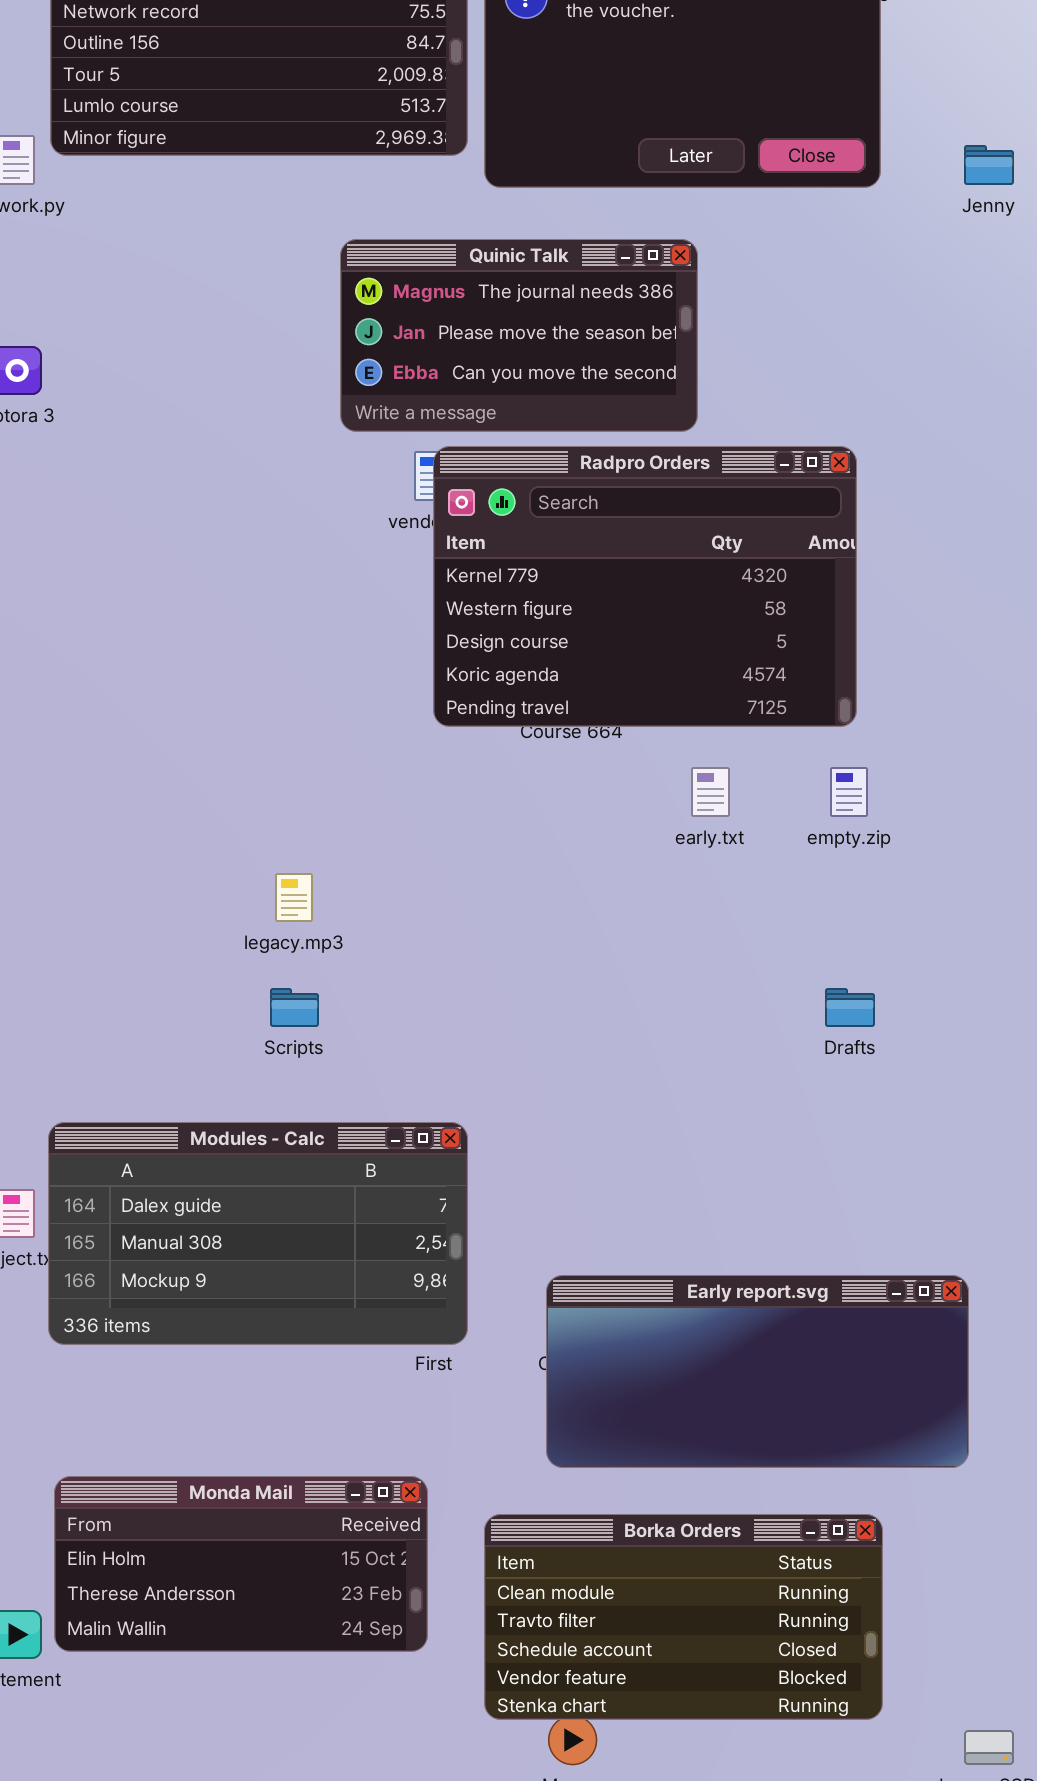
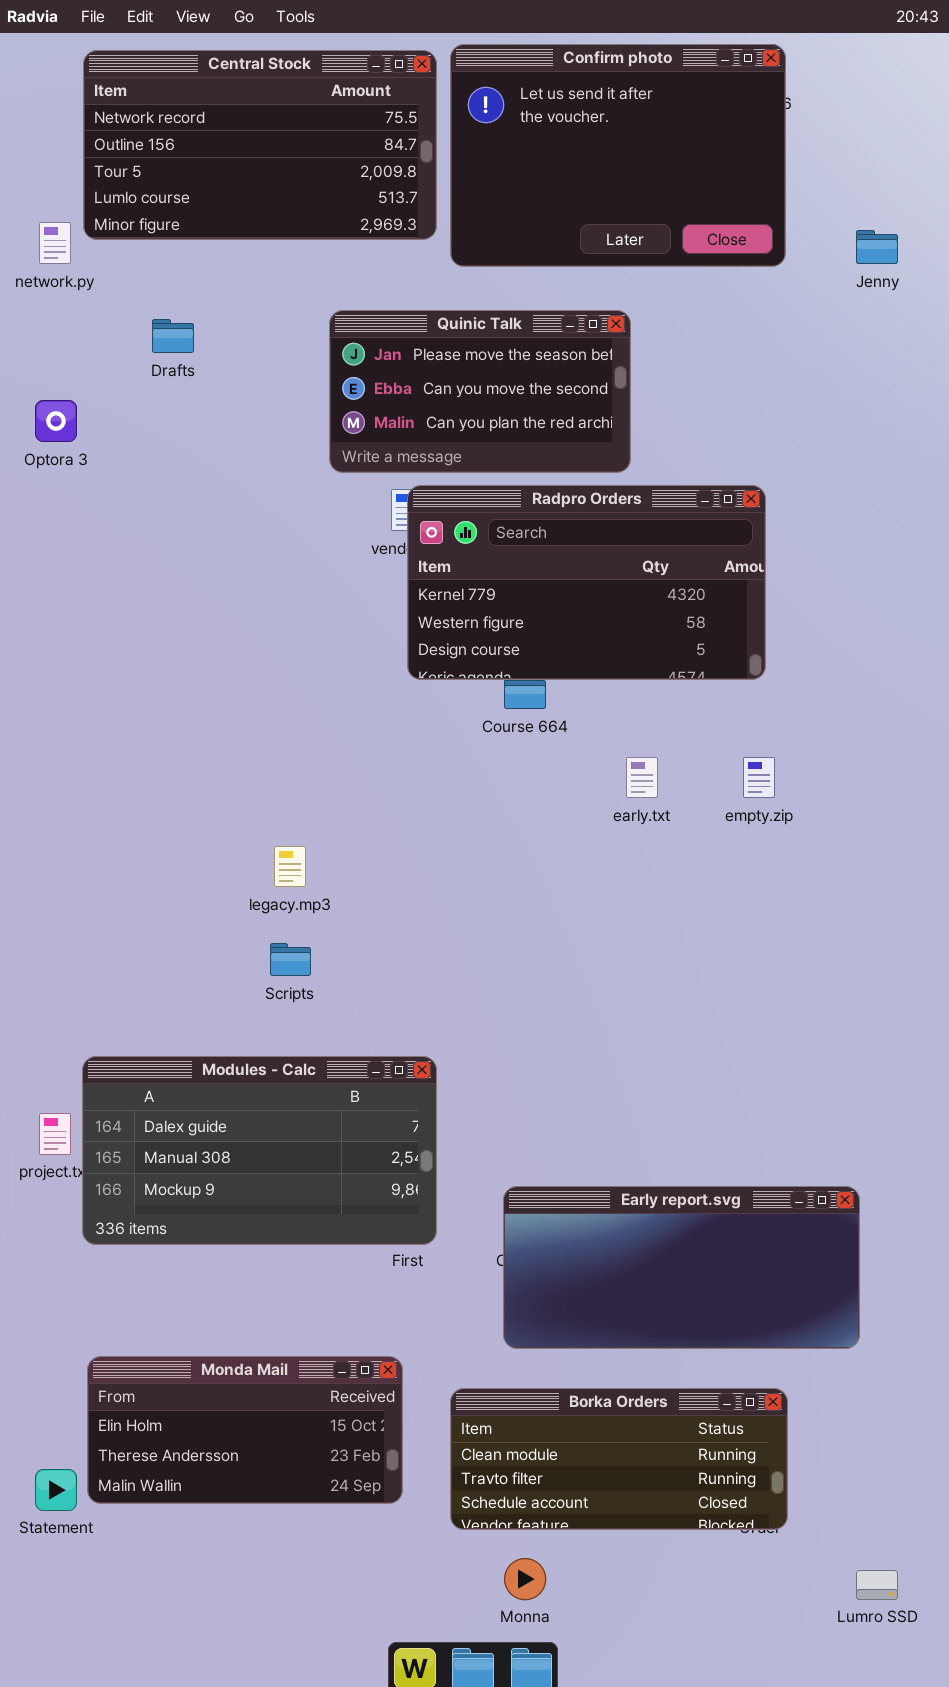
Quinic Talk: [340,239,698,432] -> [329,310,631,473], scrolled down 1 row
Radpro Orders: [433,446,857,727] -> [407,485,766,680], resized
Drafts: [825,988,875,1027] -> [152,319,194,353], moved
Borka Orders: [484,1514,883,1720] -> [450,1388,788,1530], resized

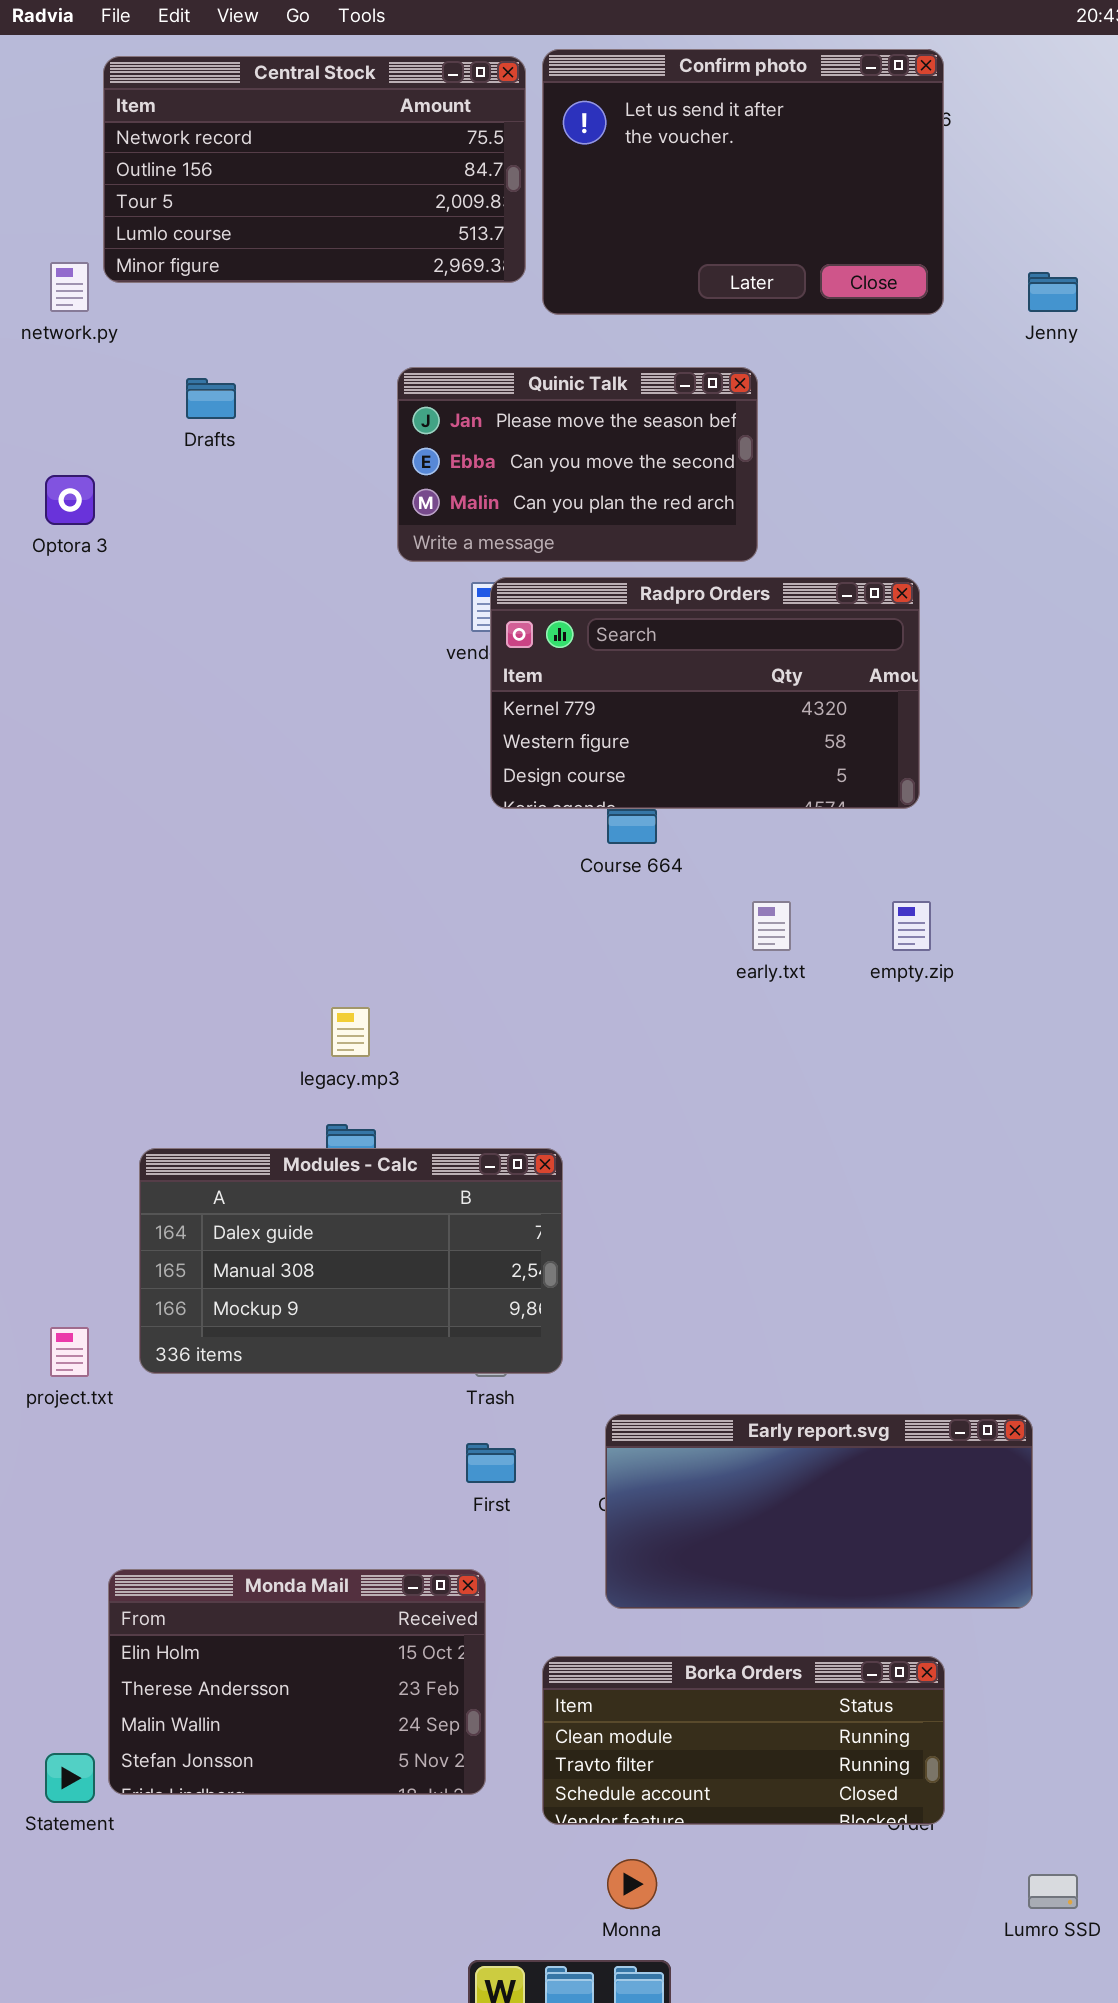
Modules - Calc: [82,1056,437,1245] -> [139,1148,563,1374], moved
Monda Mail: [87,1356,403,1504] -> [108,1569,486,1795], resized

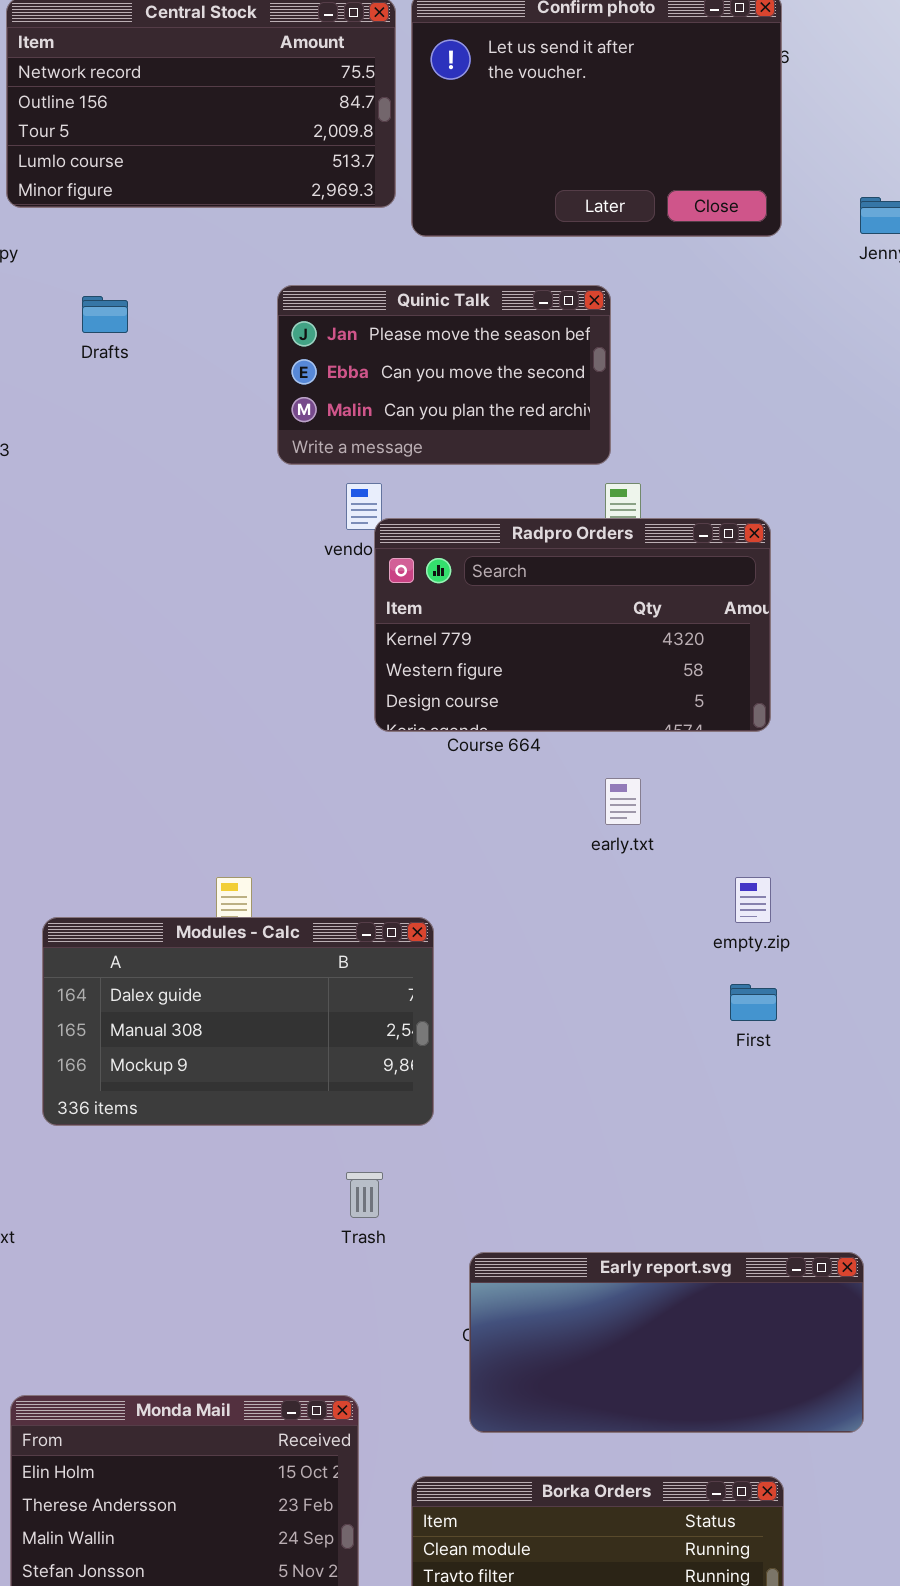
Radpro Orders: [490,577,920,809] -> [374,518,771,732], moved
empty.zip: [892,901,931,951] -> [735,877,771,923], moved
Modules - Calc: [139,1148,563,1374] -> [42,917,434,1126], moved
First: [466,1443,516,1483] -> [730,984,777,1021], moved

